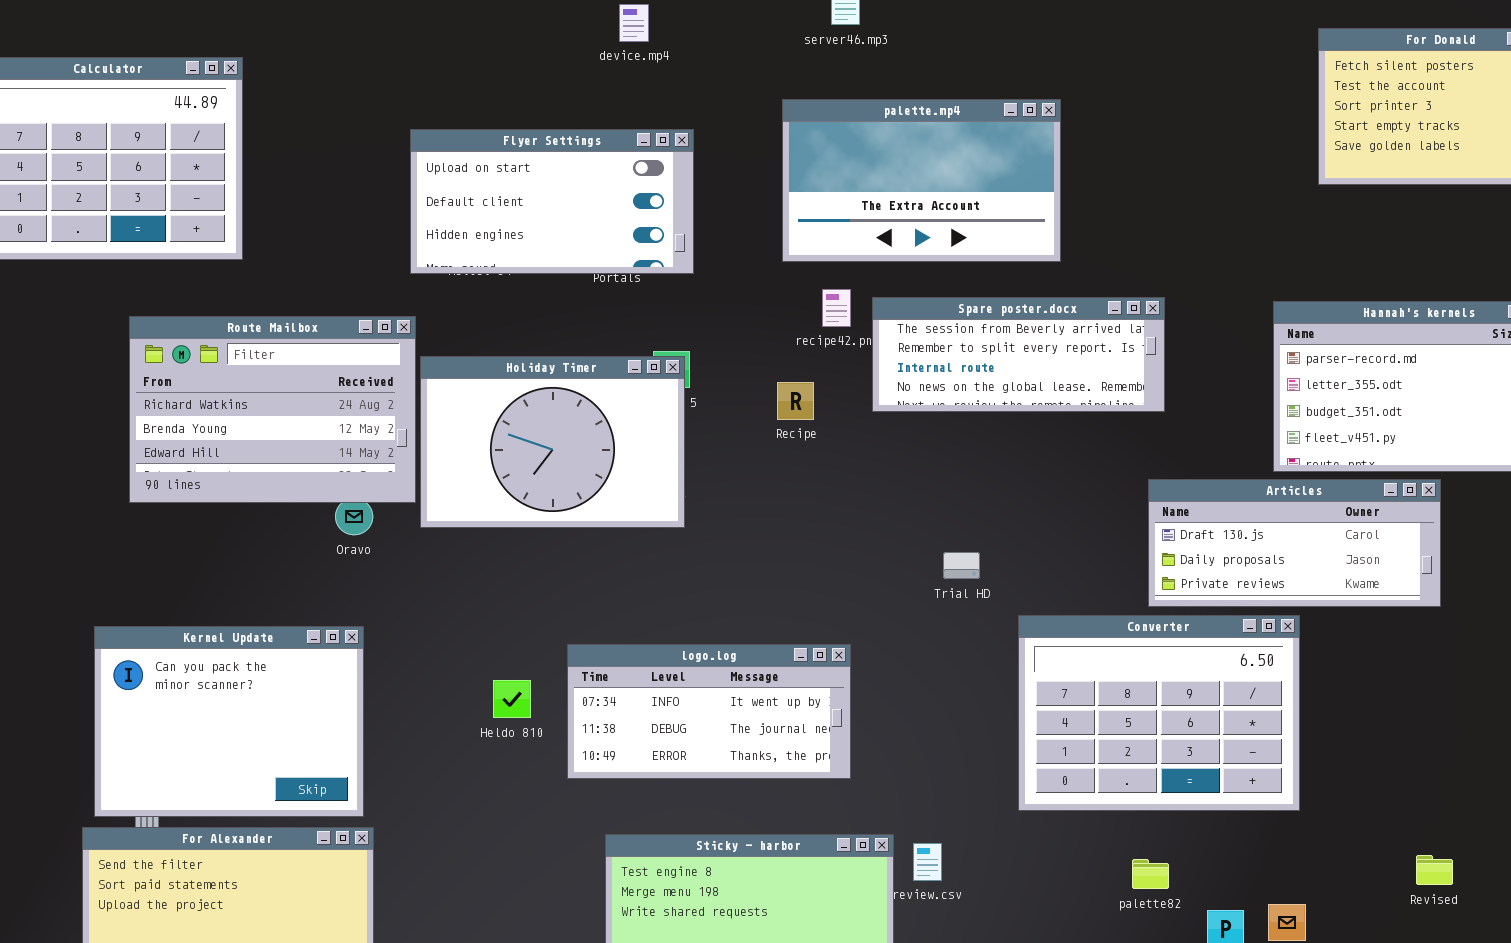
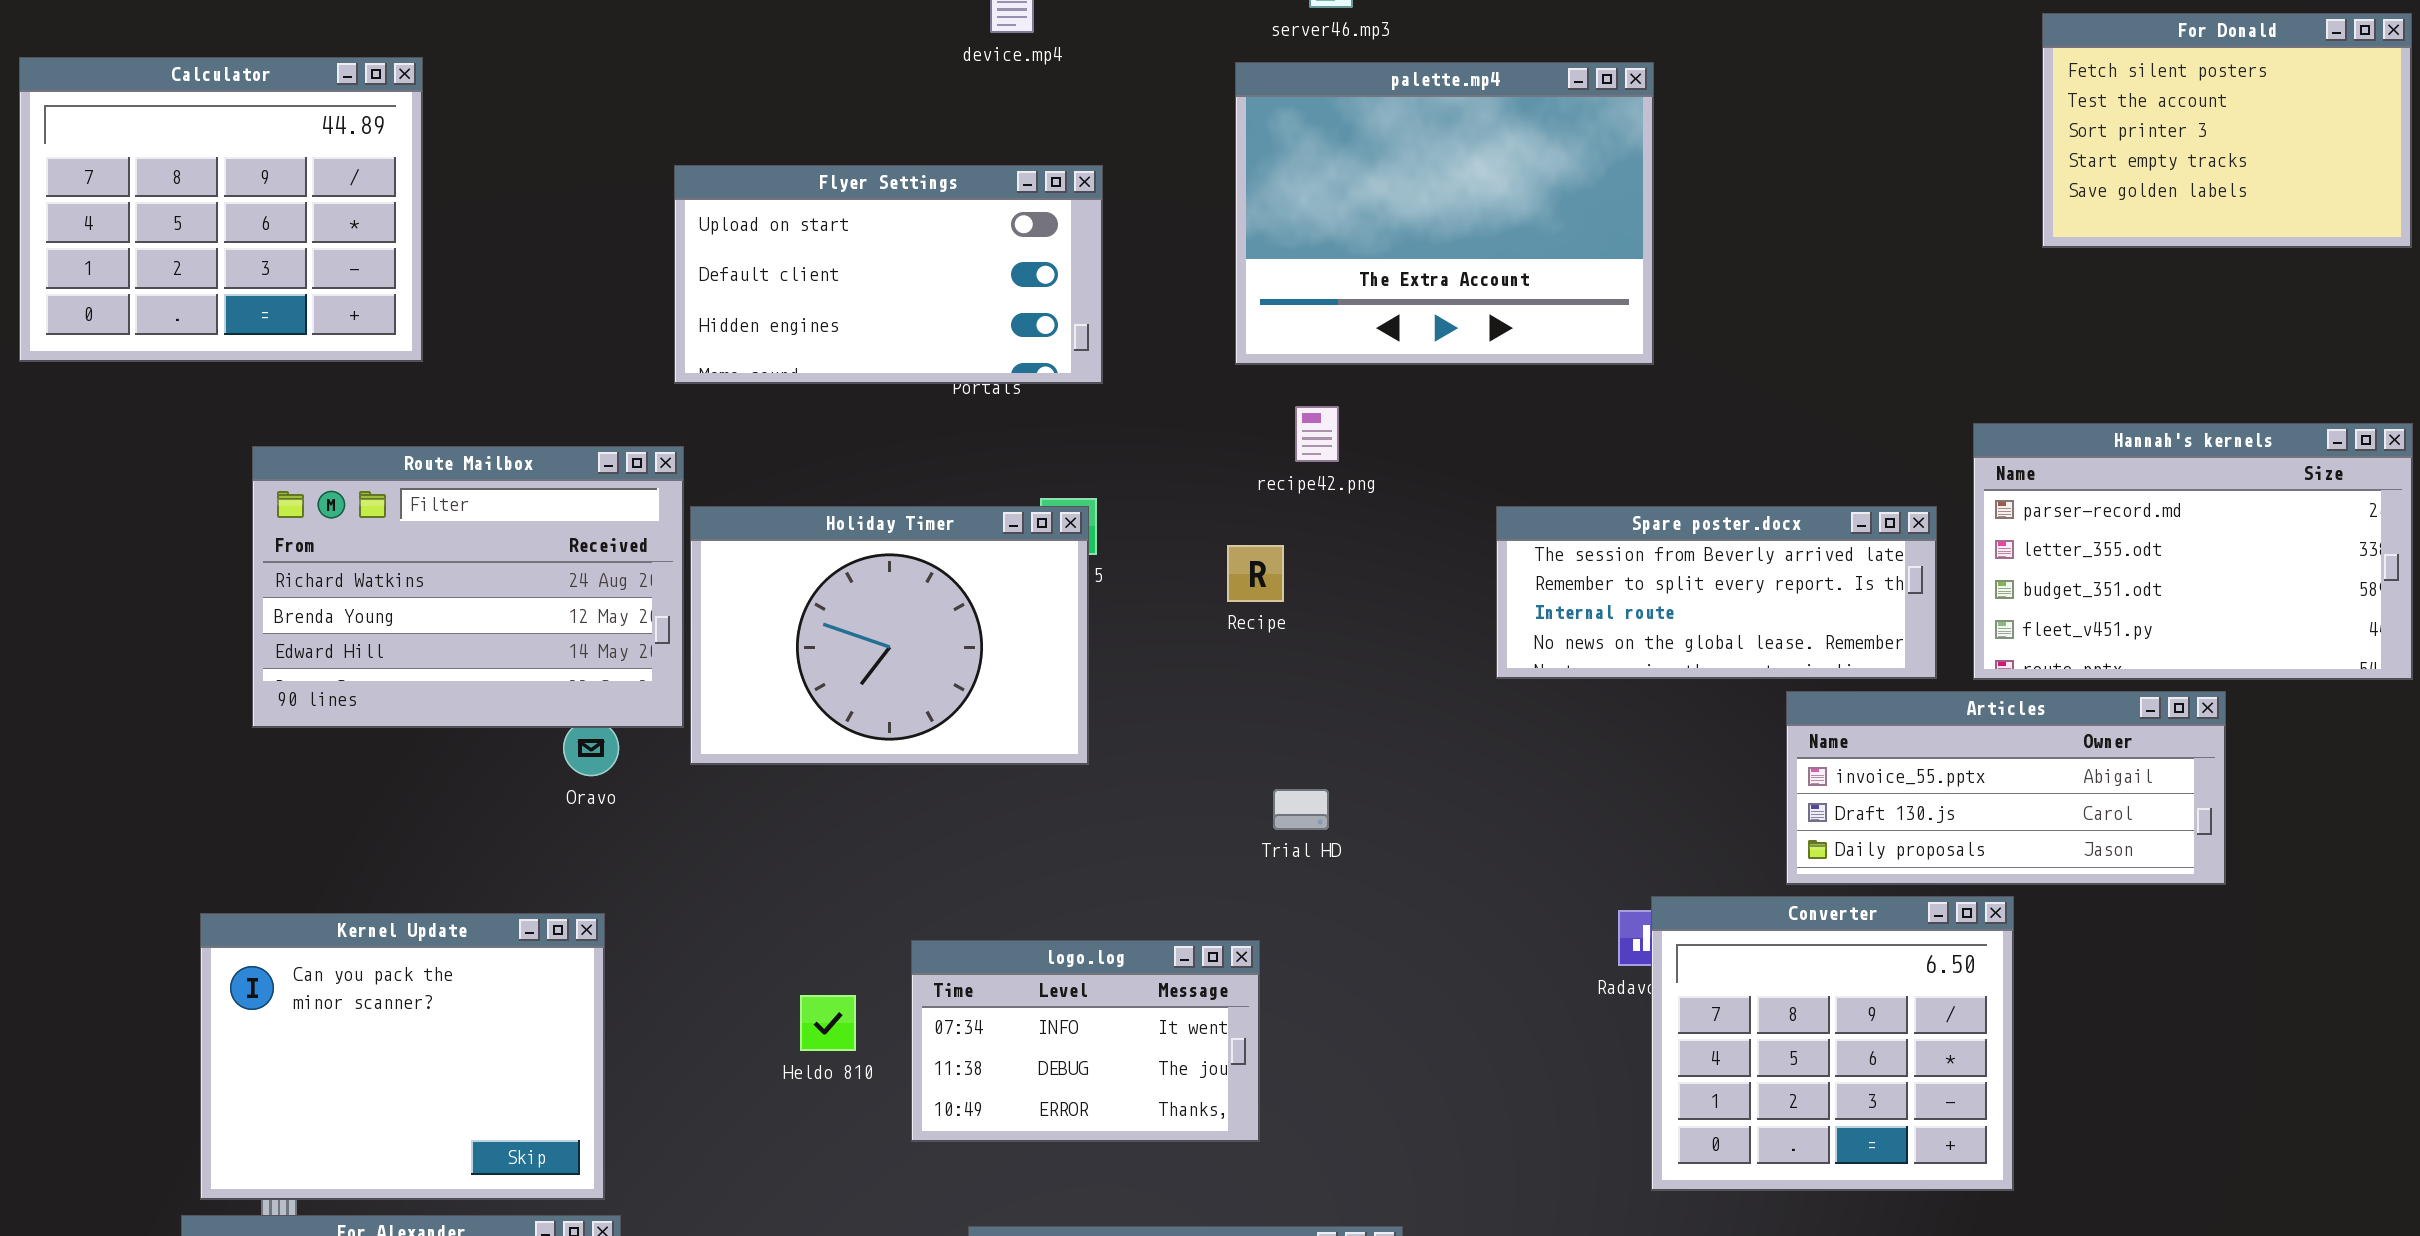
palette.mp4: [782,99,1061,262] -> [1235,62,1654,365], resized
Spare poster.docx: [872,297,1165,412] -> [1496,506,1937,679], moved
Articles: [1148,479,1441,607] -> [1786,691,2226,885], scrolled up 1 row
Trial HD: [943,552,980,579] -> [1273,789,1329,830], moved
Converter: [1018,615,1300,811] -> [1651,896,2014,1191], resized
logo.log: [567,644,851,779] -> [911,940,1260,1142], resized

